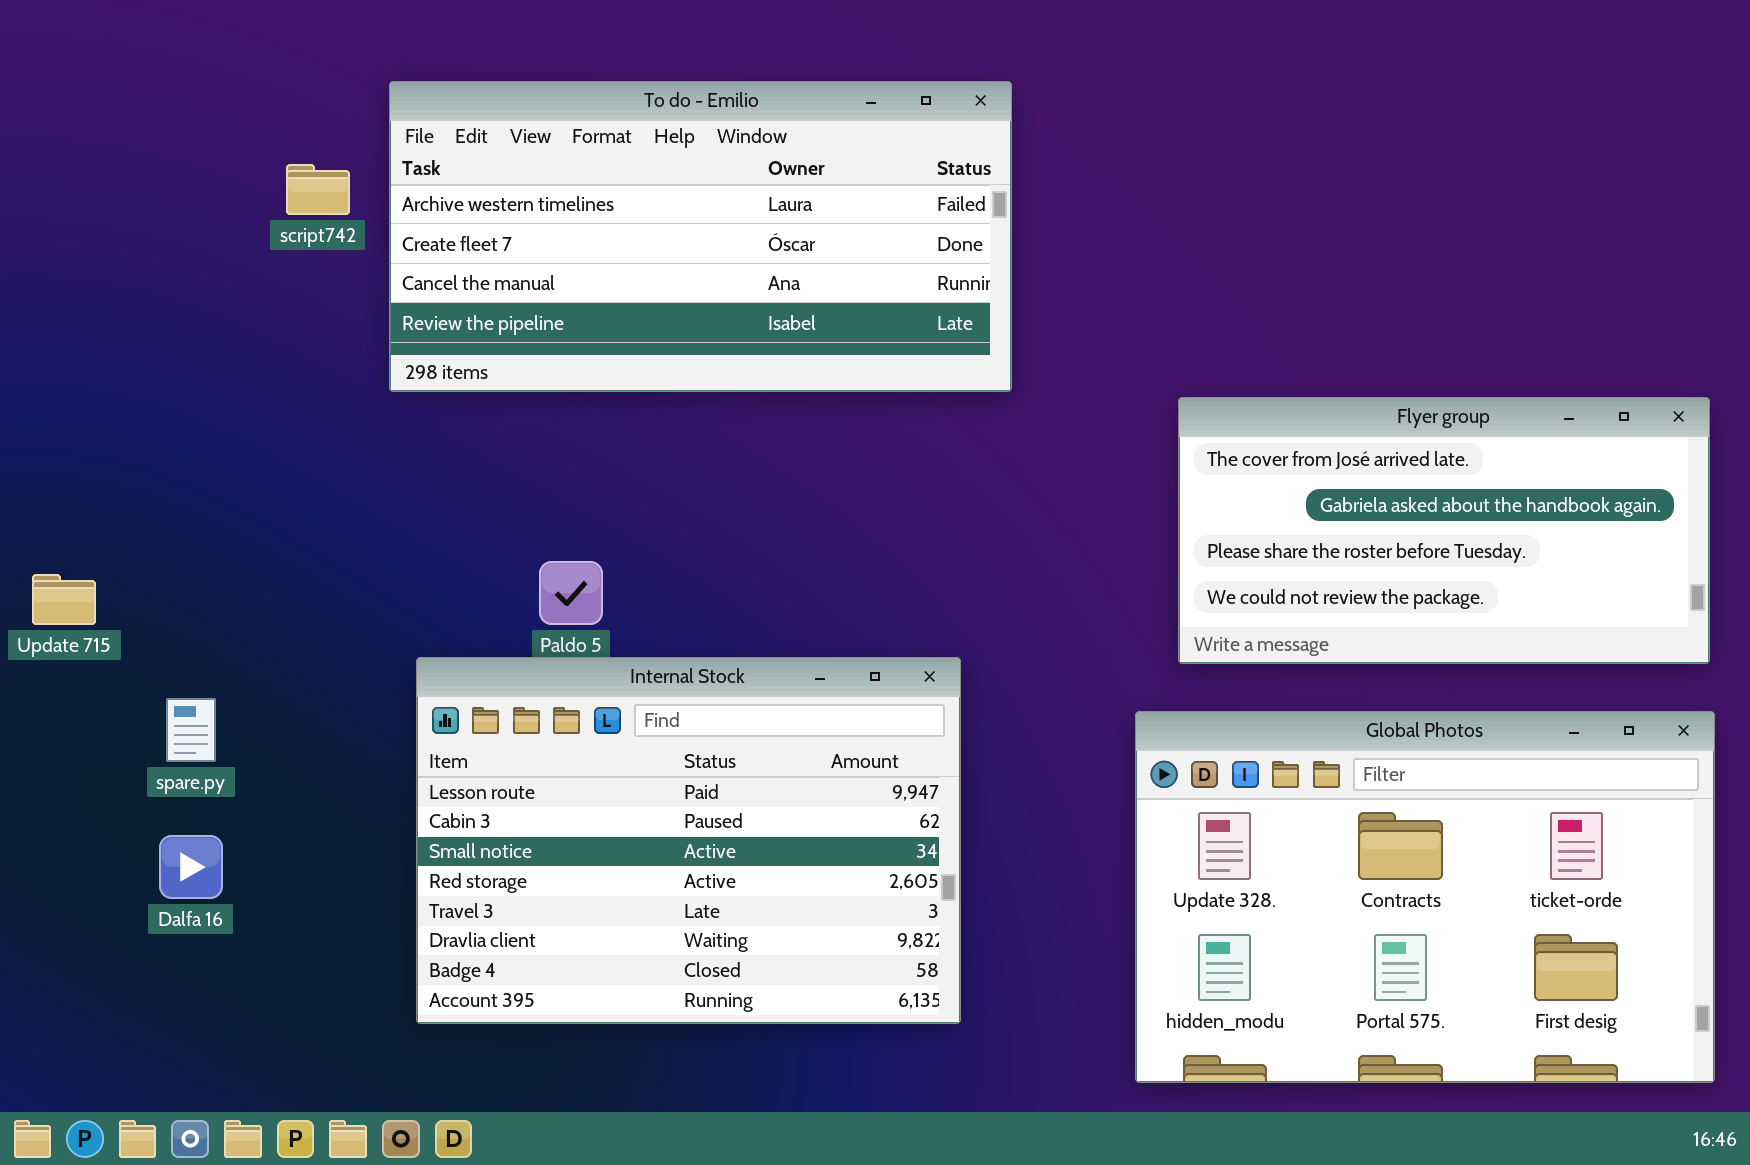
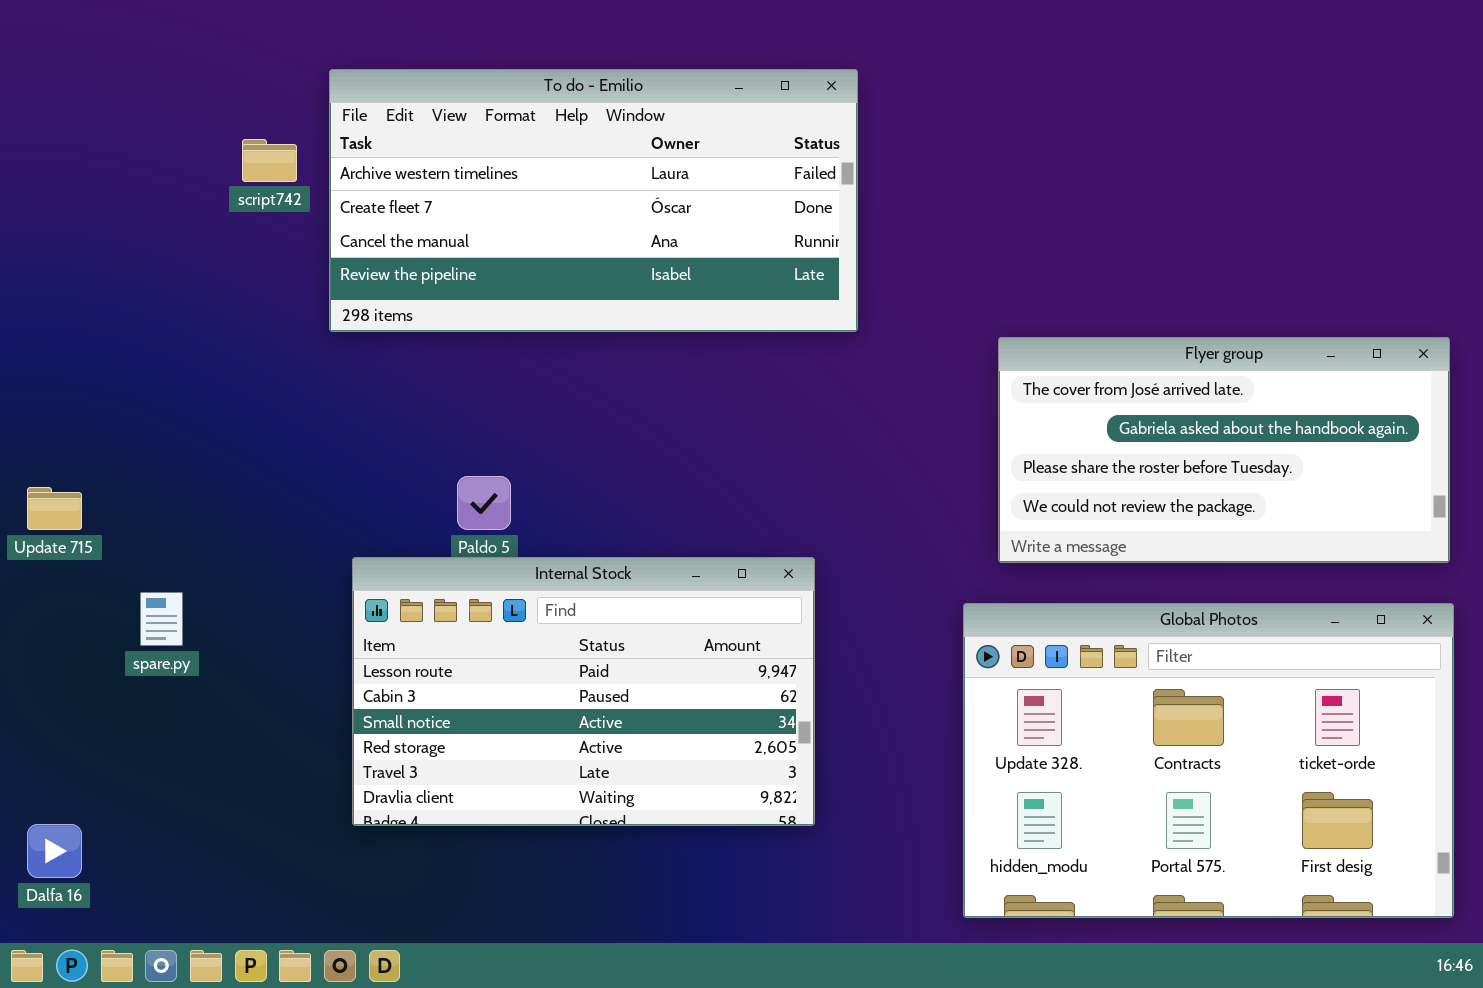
Internal Stock: [416,657,961,1024] -> [352,557,815,826], resized
Dalfa 16: [159,835,223,899] -> [27,824,82,878], moved

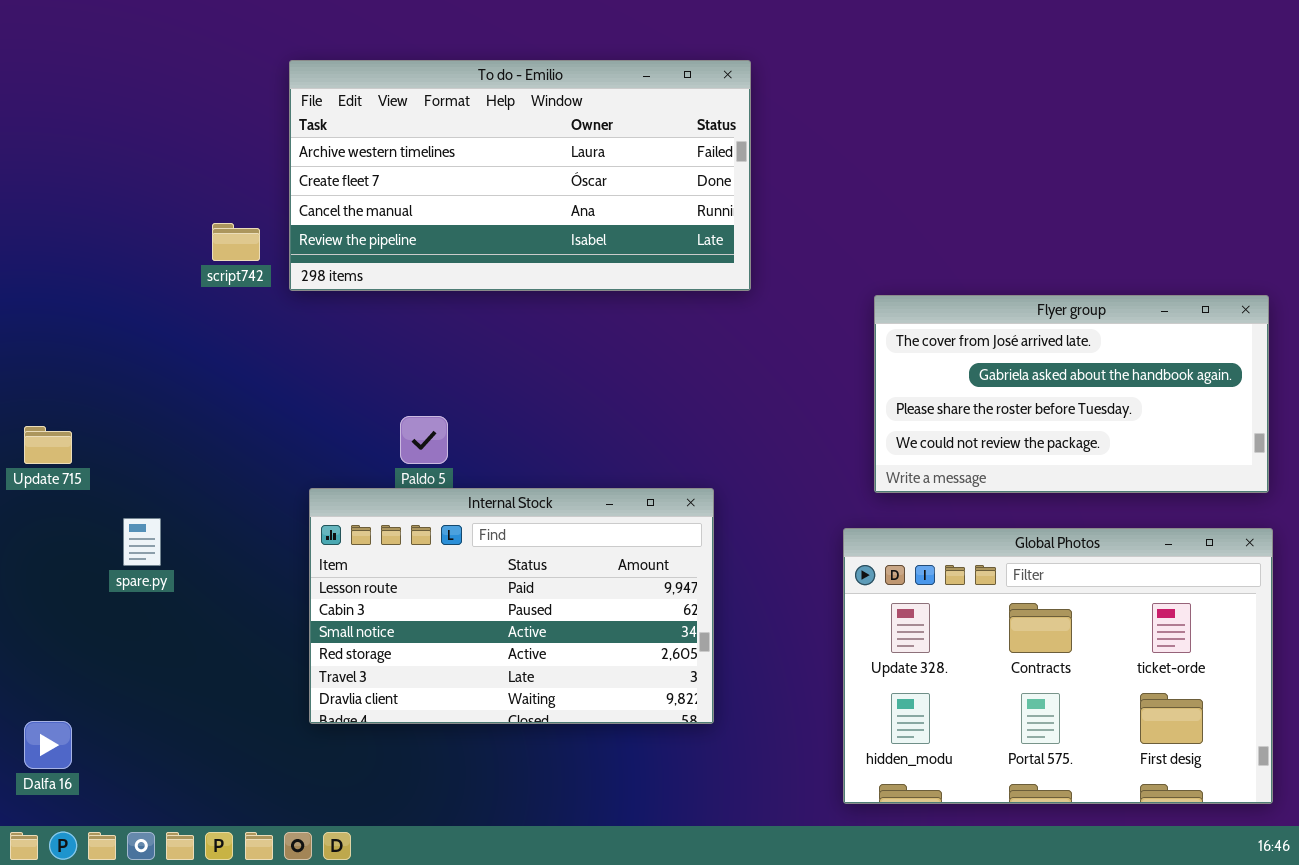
script742: [242,139,297,182] -> [212,223,260,261], moved

